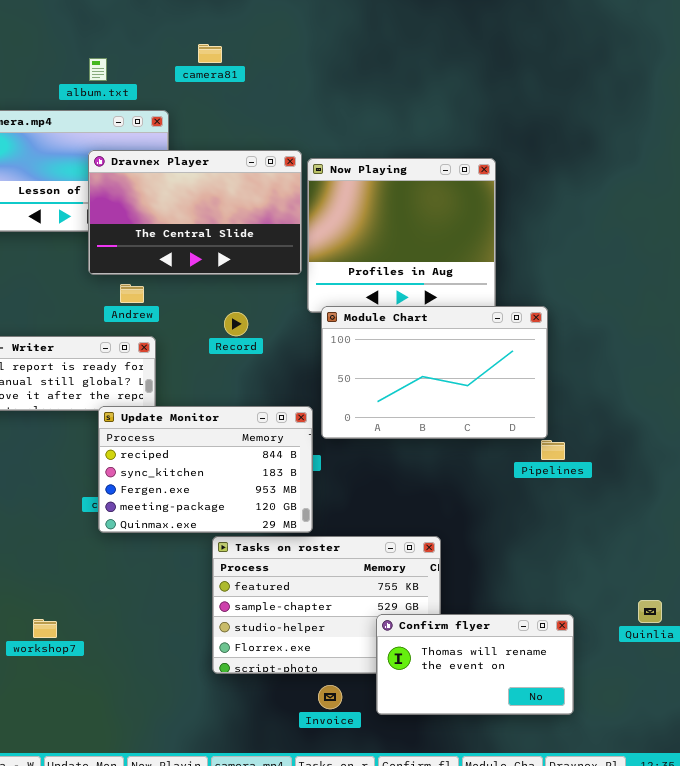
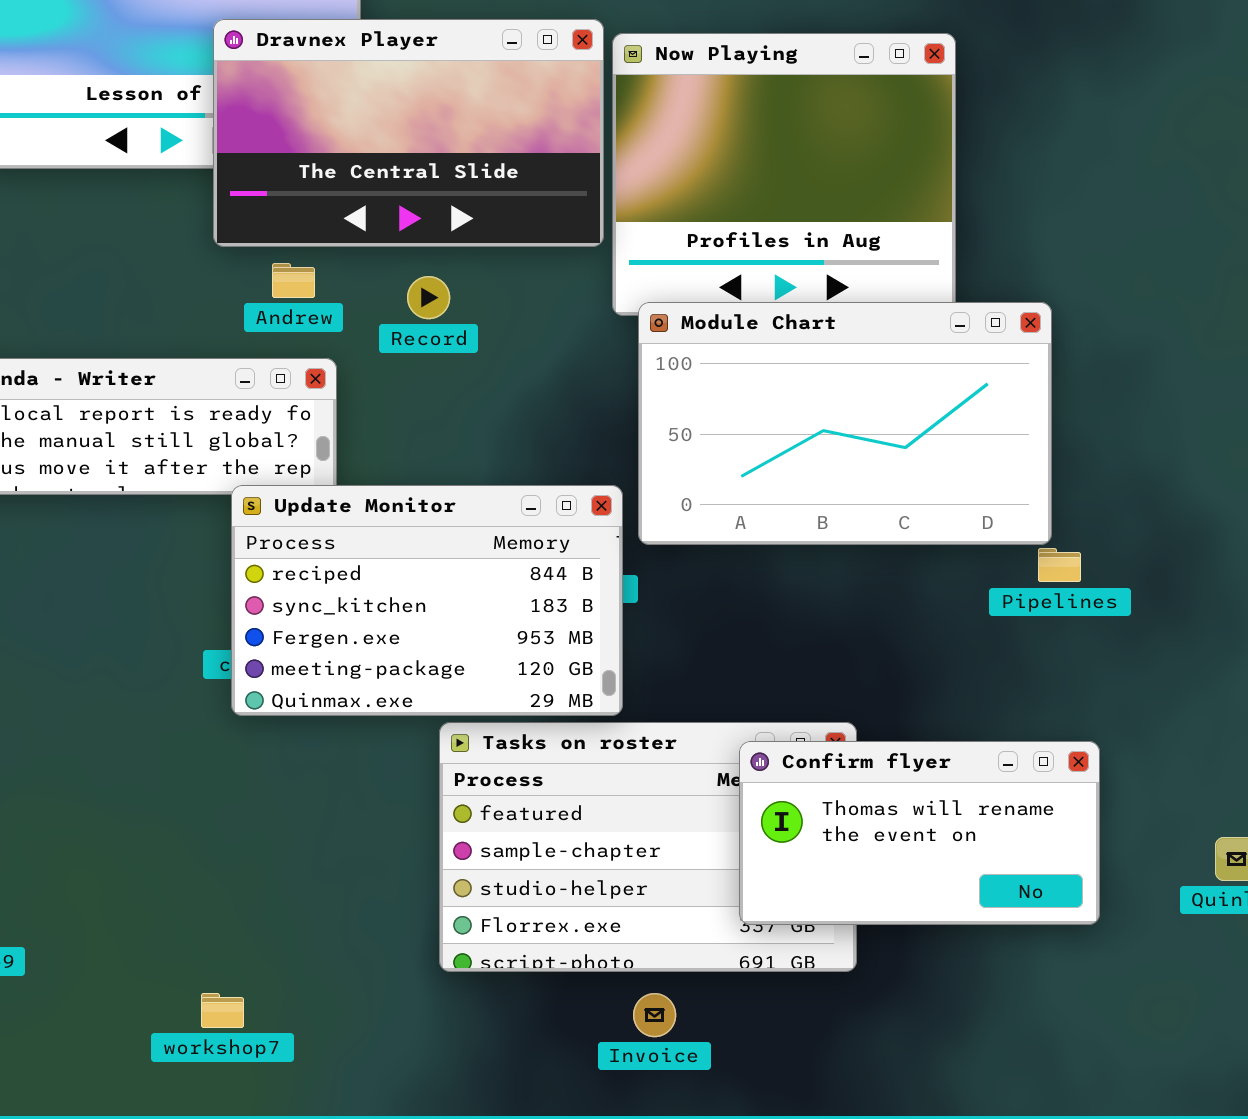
Record: [224,312,248,336] -> [407,276,450,319], moved
Confirm flyer: [376,614,574,715] -> [739,741,1100,925], moved
workshop7: [33,619,57,638] -> [201,993,244,1028], moved

